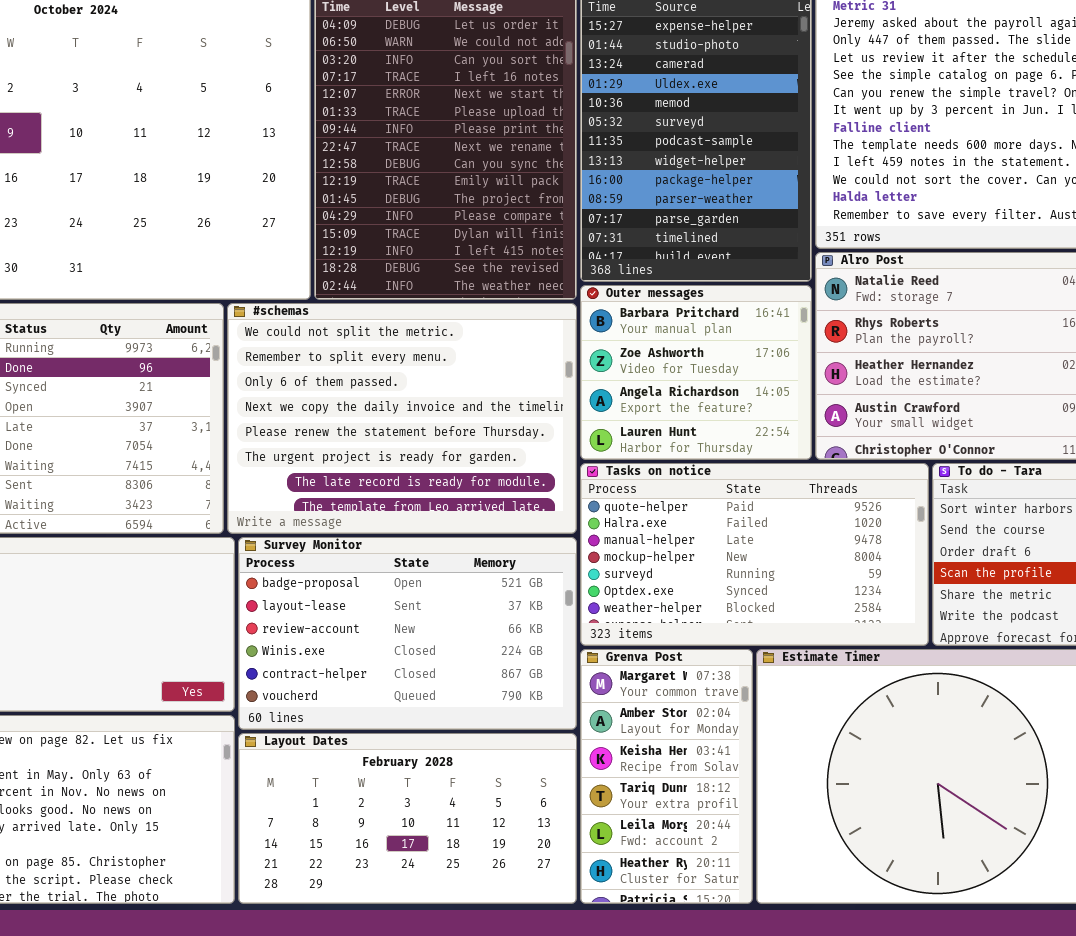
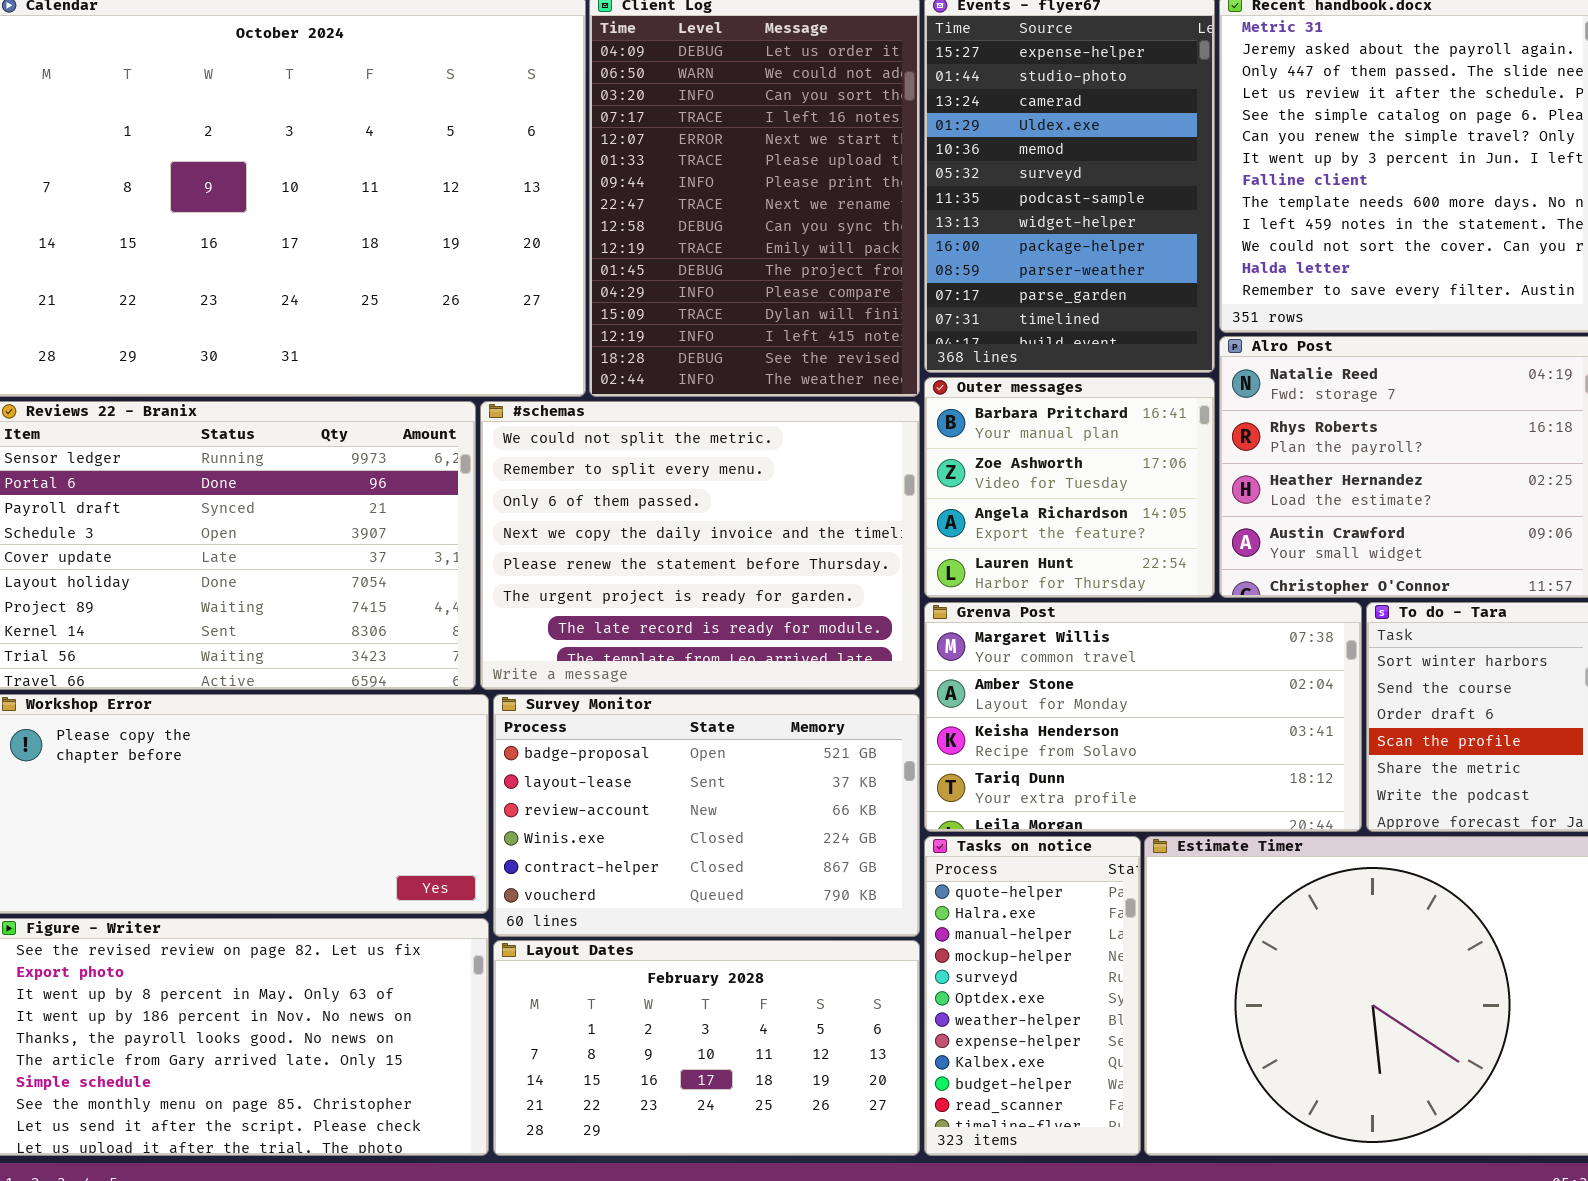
Tasks on notice: [580,463,929,646] -> [924,836,1141,1156], moved, resized
Grenva Post: [580,649,753,904] -> [924,602,1362,832], moved, resized

